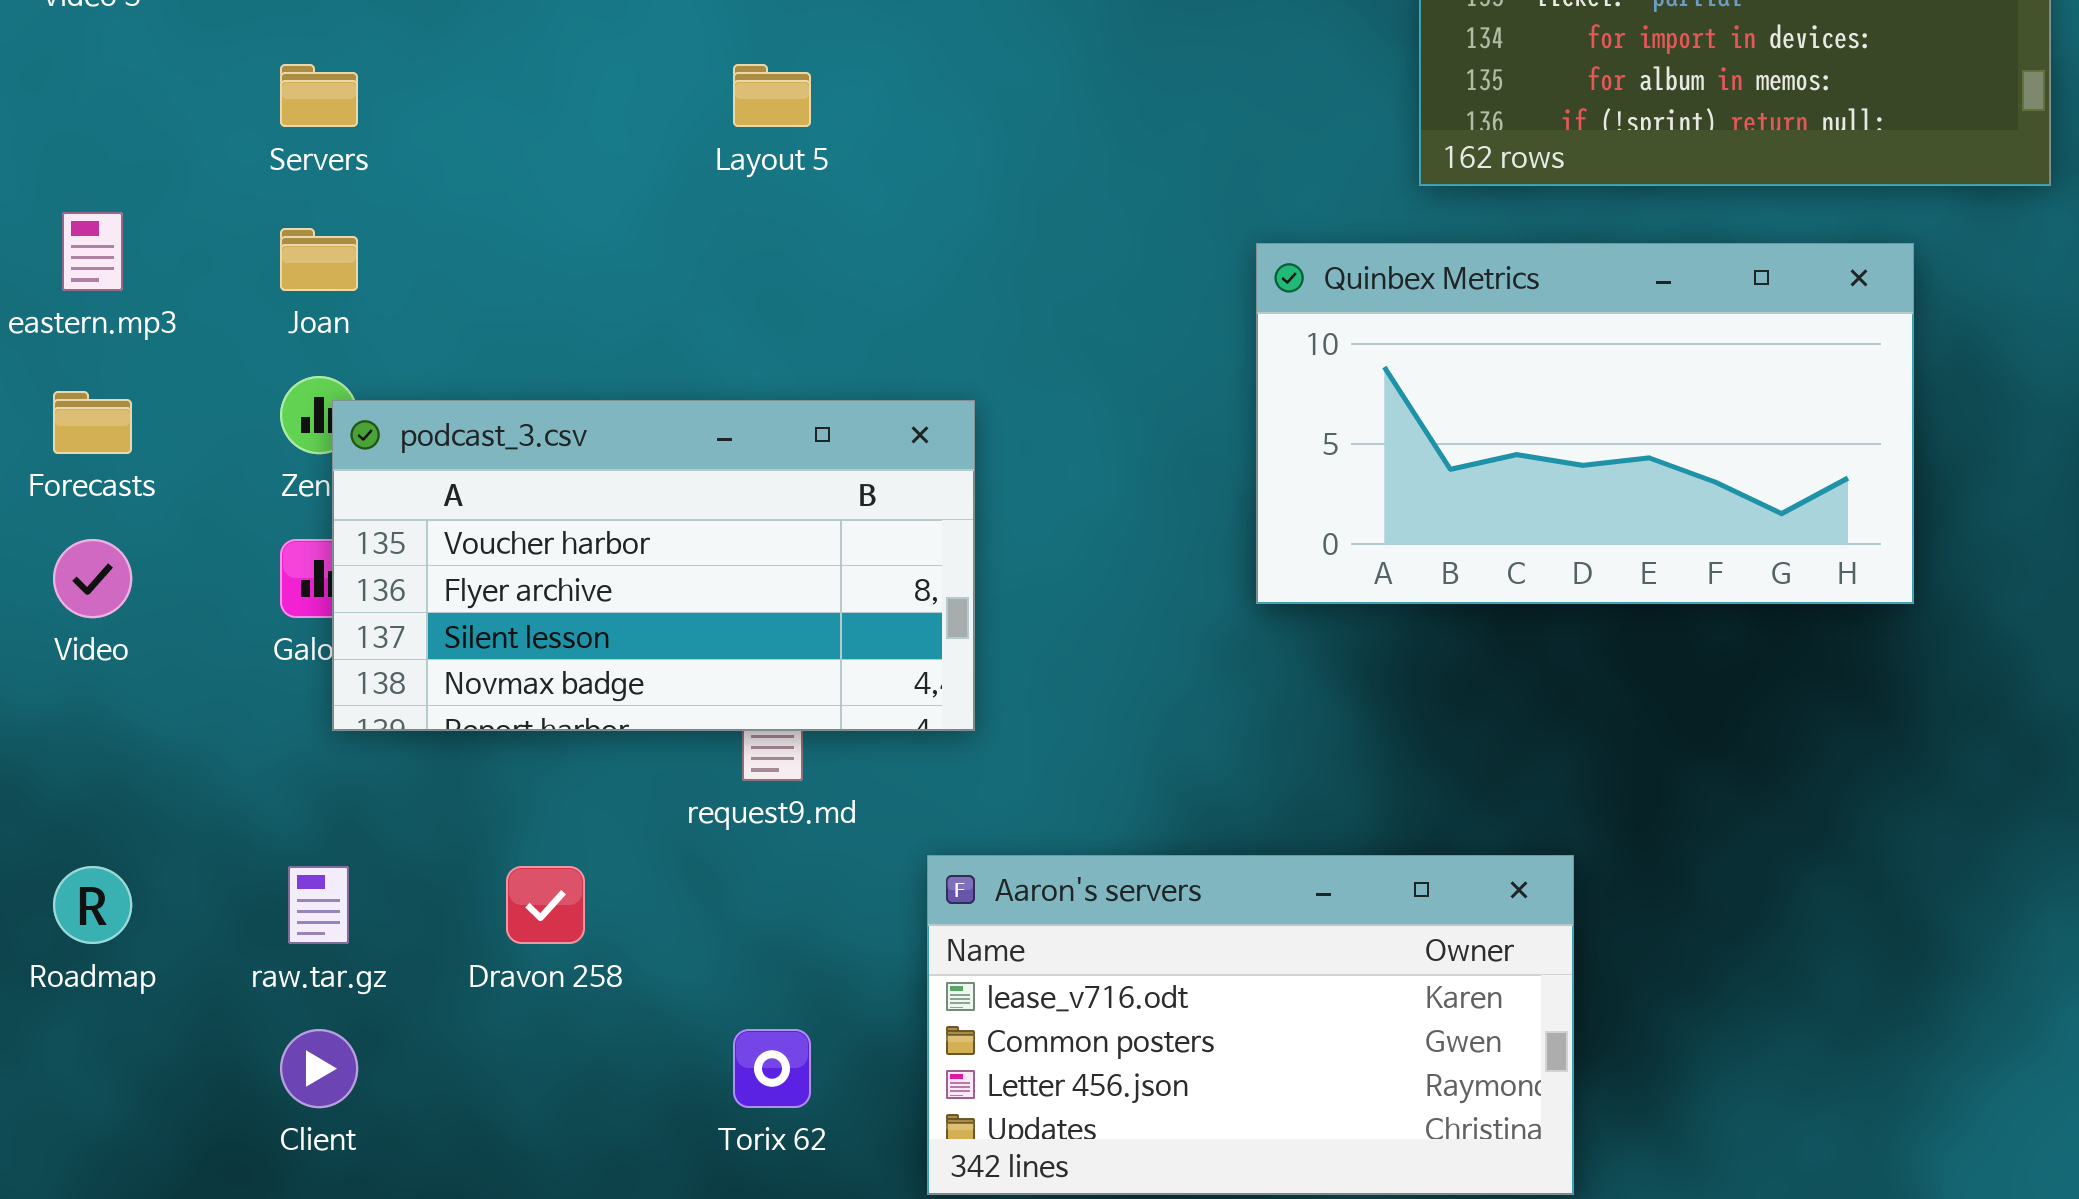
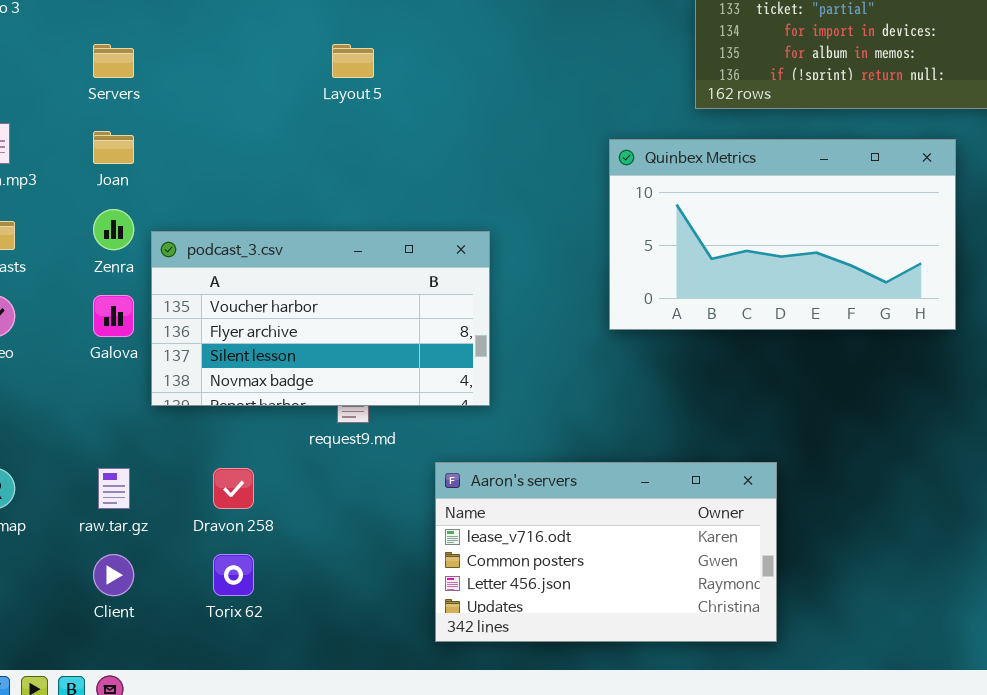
podcast_3.csv: [332,400,975,731] -> [151,231,490,406], moved
Torix 62: [733,1029,811,1108] -> [213,554,254,596], moved

